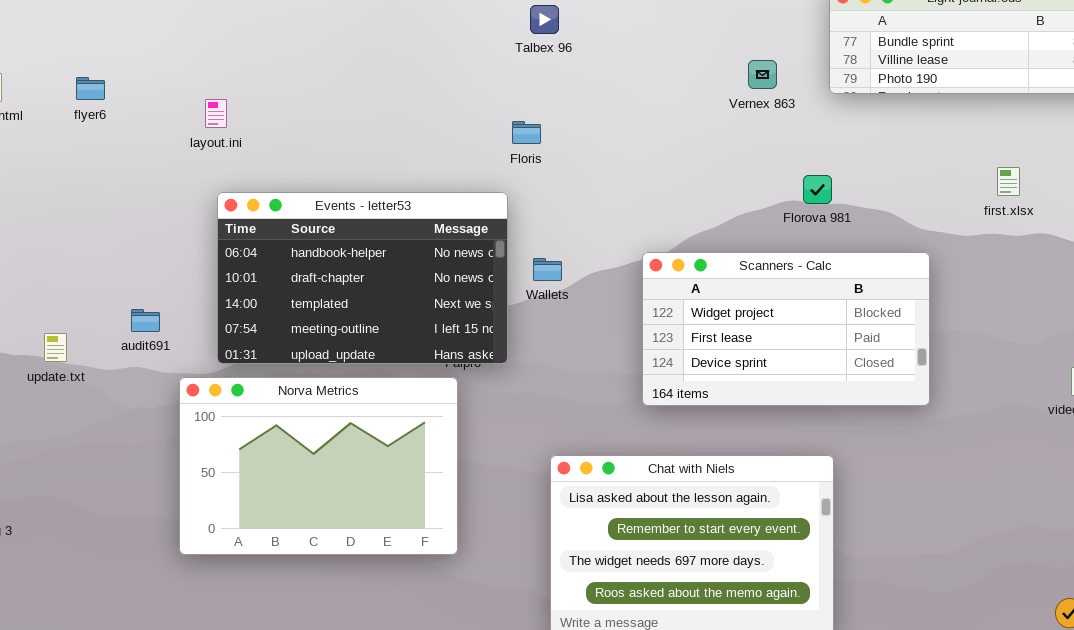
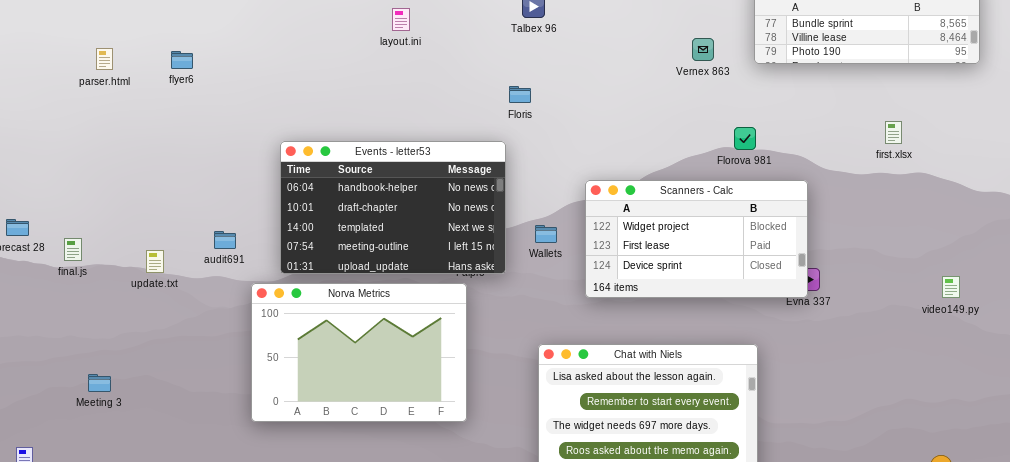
layout.ini: [205,99,227,128] -> [392,8,410,31], moved
Scanners - Calc: [642,252,930,406] -> [585,180,808,298], moved
Wallets: [533,258,562,281] -> [535,225,557,243], moved

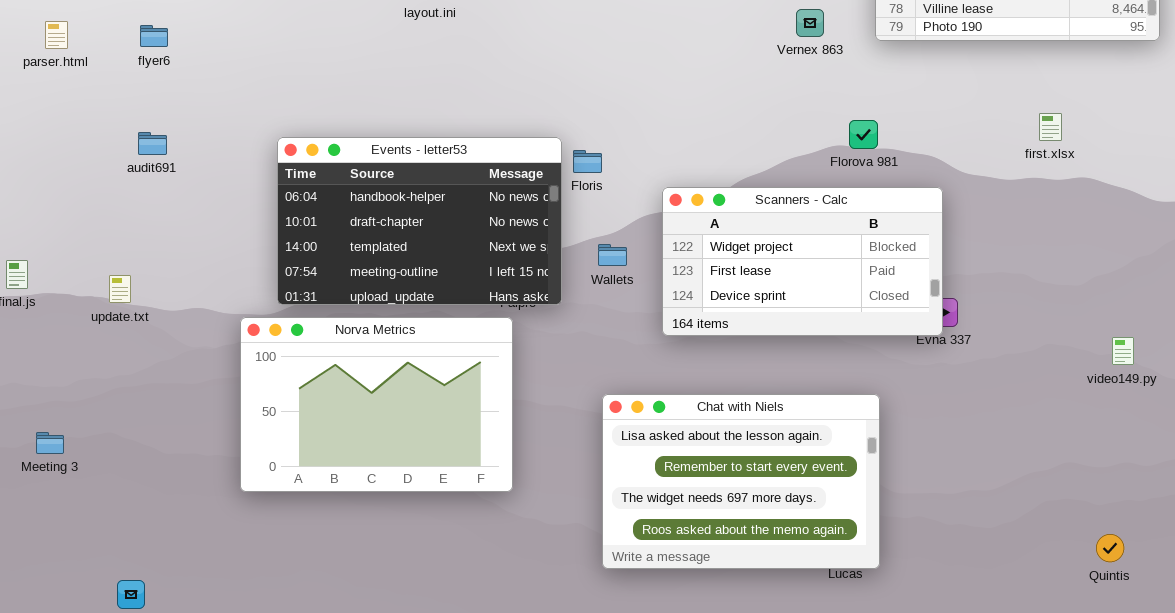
Floris: [509,86,531,103] -> [573,150,602,173], moved
audit691: [214,231,236,249] -> [138,132,167,155], moved
video149.py: [942,276,960,298] -> [1112,337,1134,365], moved

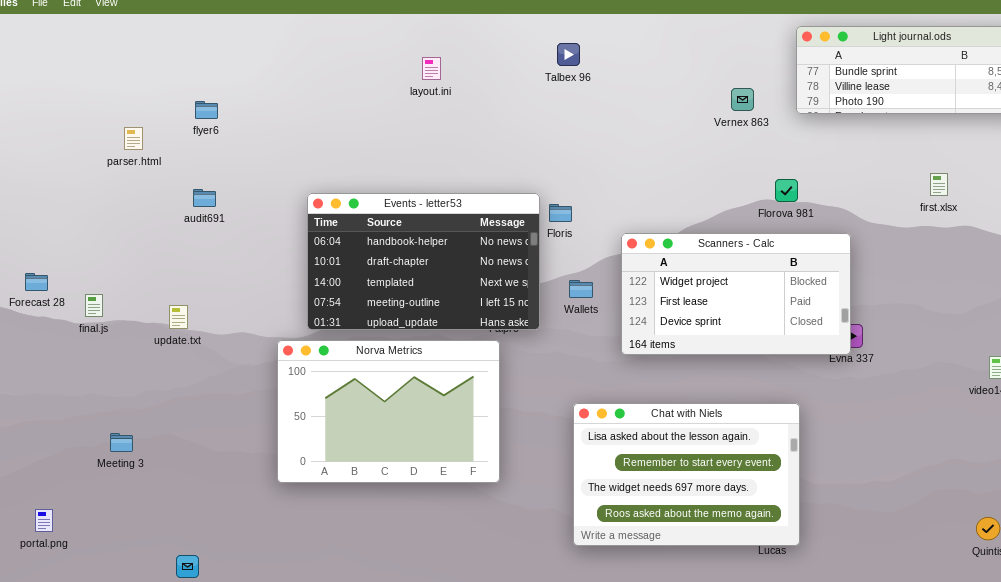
parser.html: [45,21,68,49] -> [124,127,143,150], moved

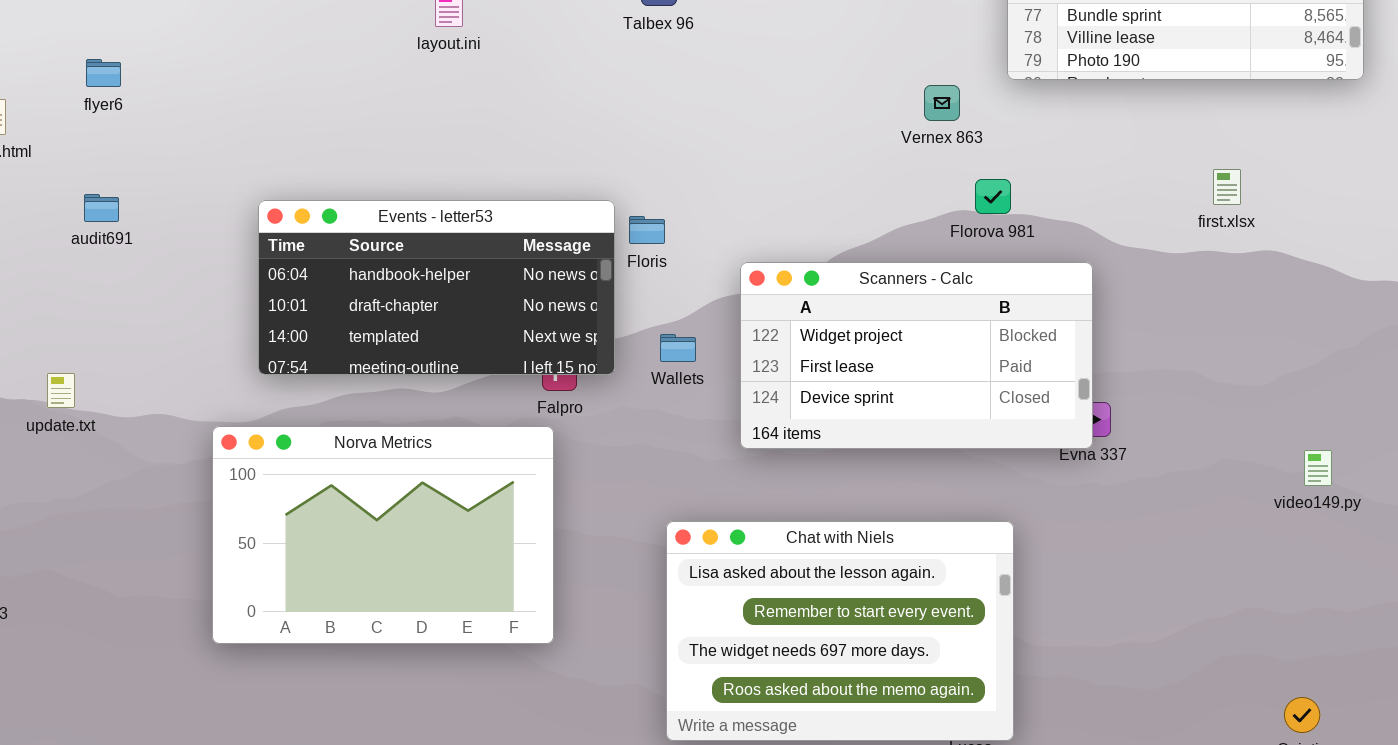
Vernex 863: [731,88,754,111] -> [924,85,960,121], moved
Events - letter53: [307,193,540,330] -> [258,200,615,375], resized

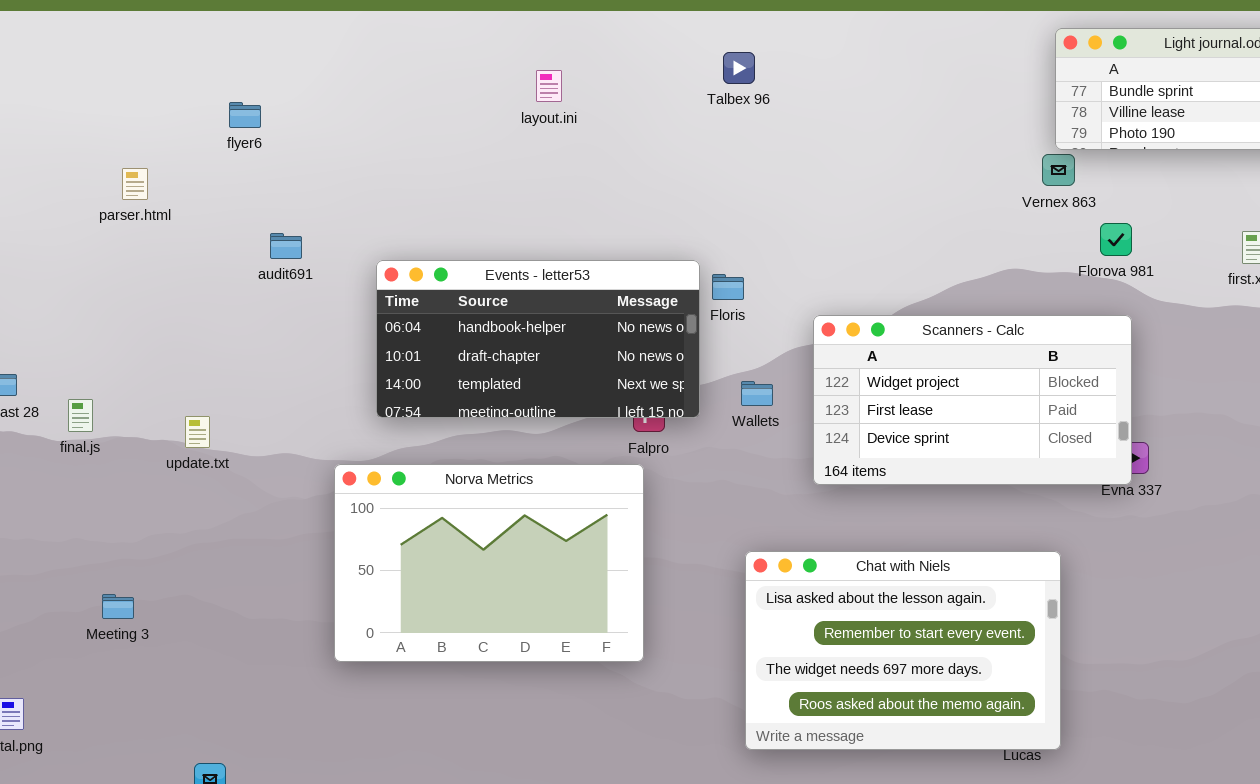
flyer6: [86,59,121,87] -> [229,102,261,128], moved
Vernex 863: [924,85,960,121] -> [1042,154,1075,186], moved
Florova 981: [975,179,1011,214] -> [1100,223,1132,256], moved
audit691: [84,194,119,222] -> [270,233,302,259], moved

